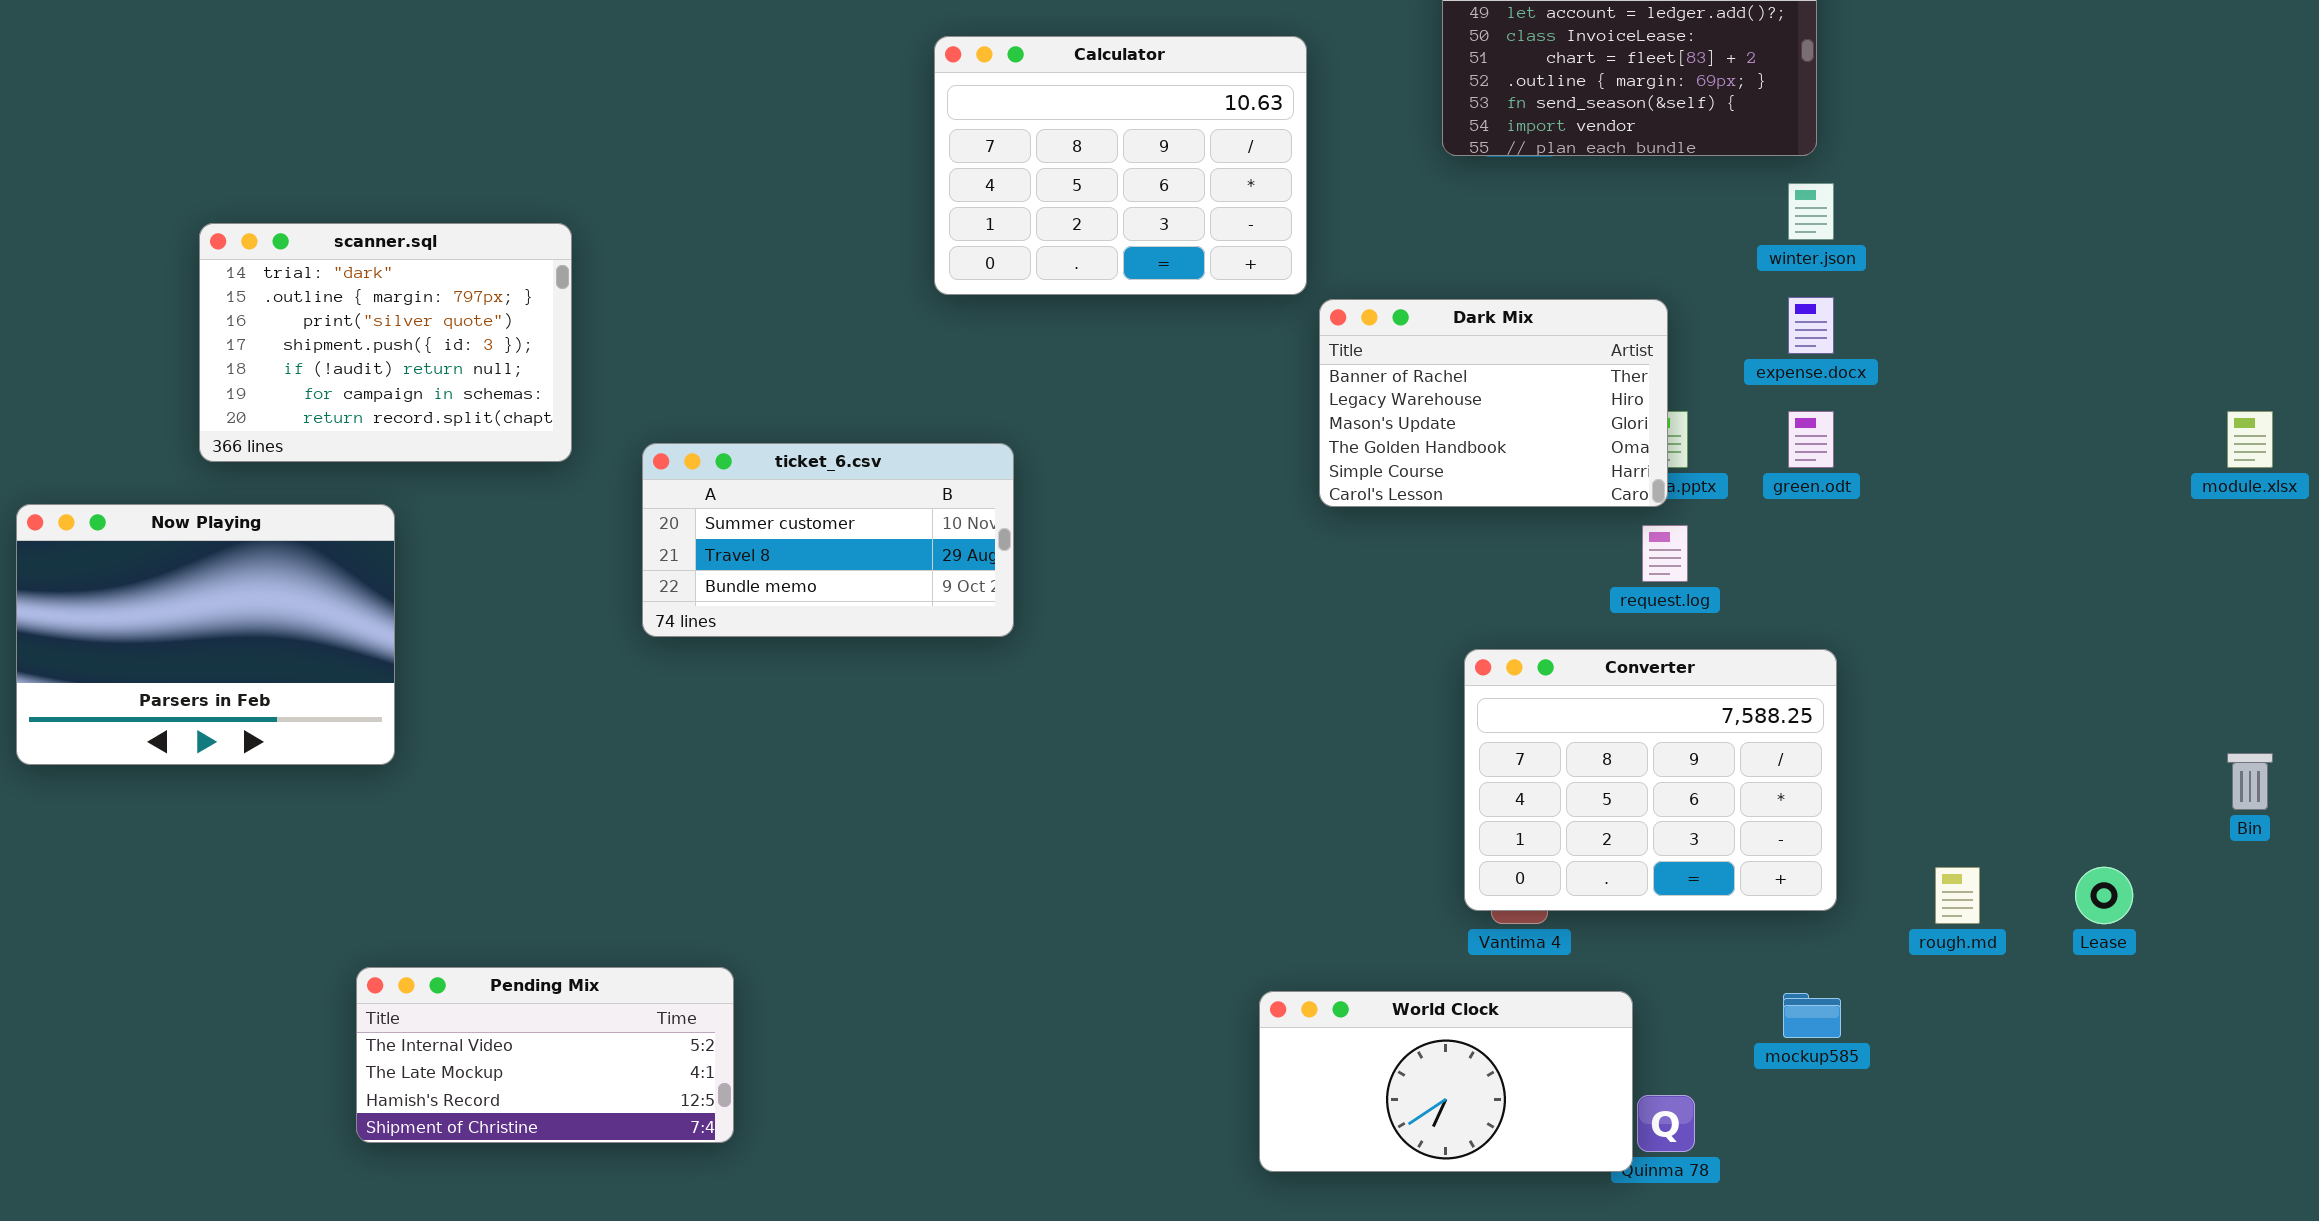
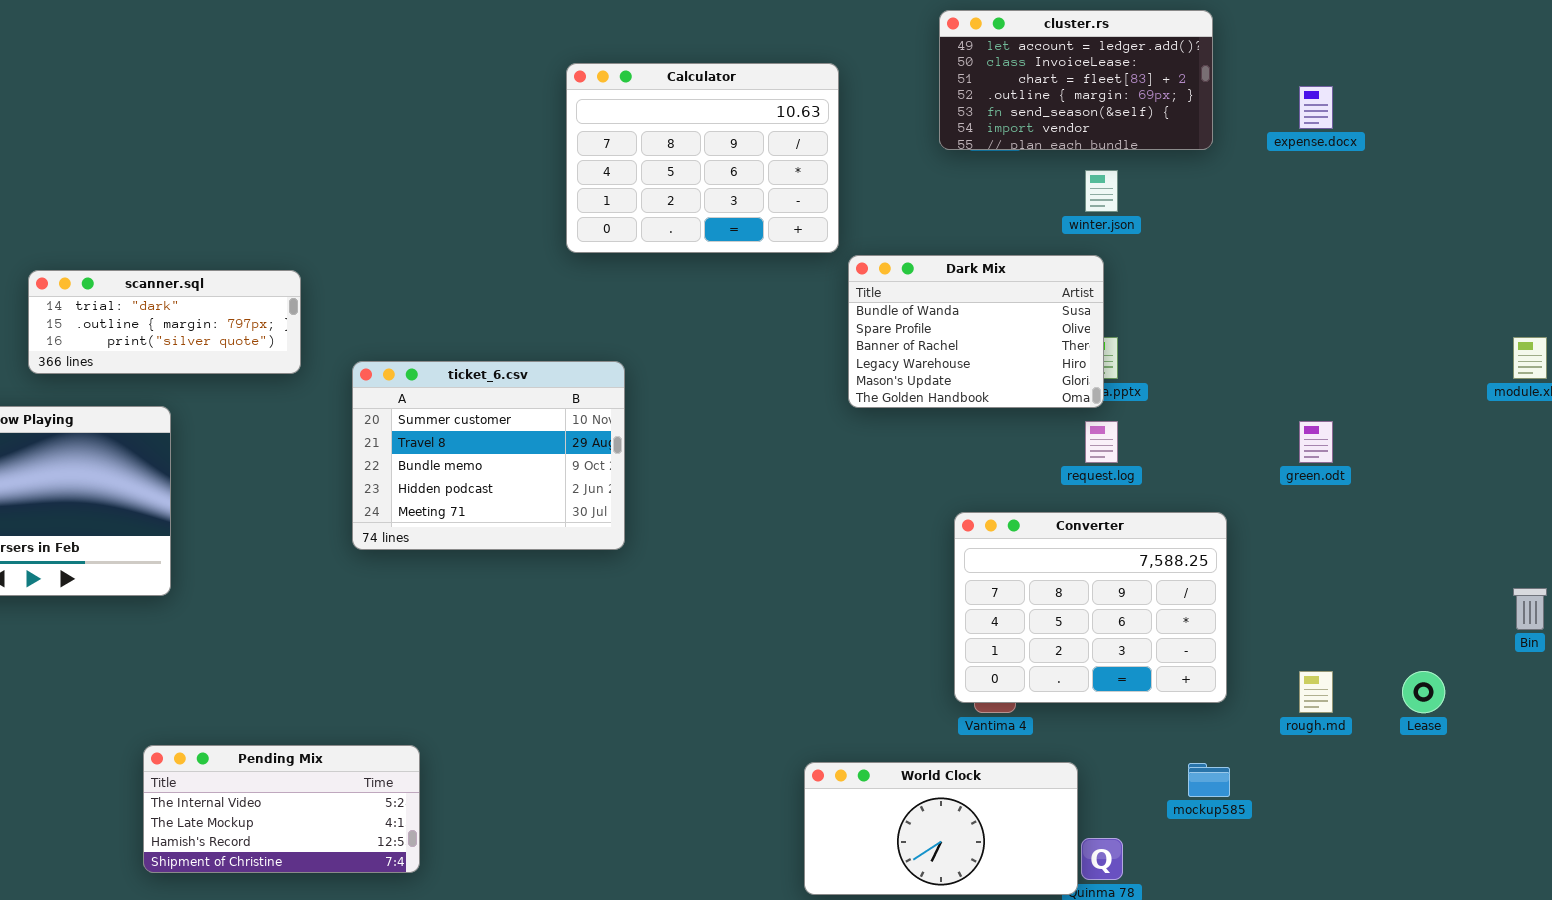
winter.json: [1788,183,1834,240] -> [1085,170,1118,212], moved
scanner.sql: [199,223,572,462] -> [28,270,301,374], resized
expense.docx: [1788,297,1834,354] -> [1299,86,1333,129], moved
Dark Mix: [1319,299,1668,507] -> [848,255,1104,408], scrolled up 2 rows
green.odt: [1788,411,1834,468] -> [1299,421,1333,463], moved
ticket_6.csv: [642,443,1014,637] -> [352,361,625,550], resized

